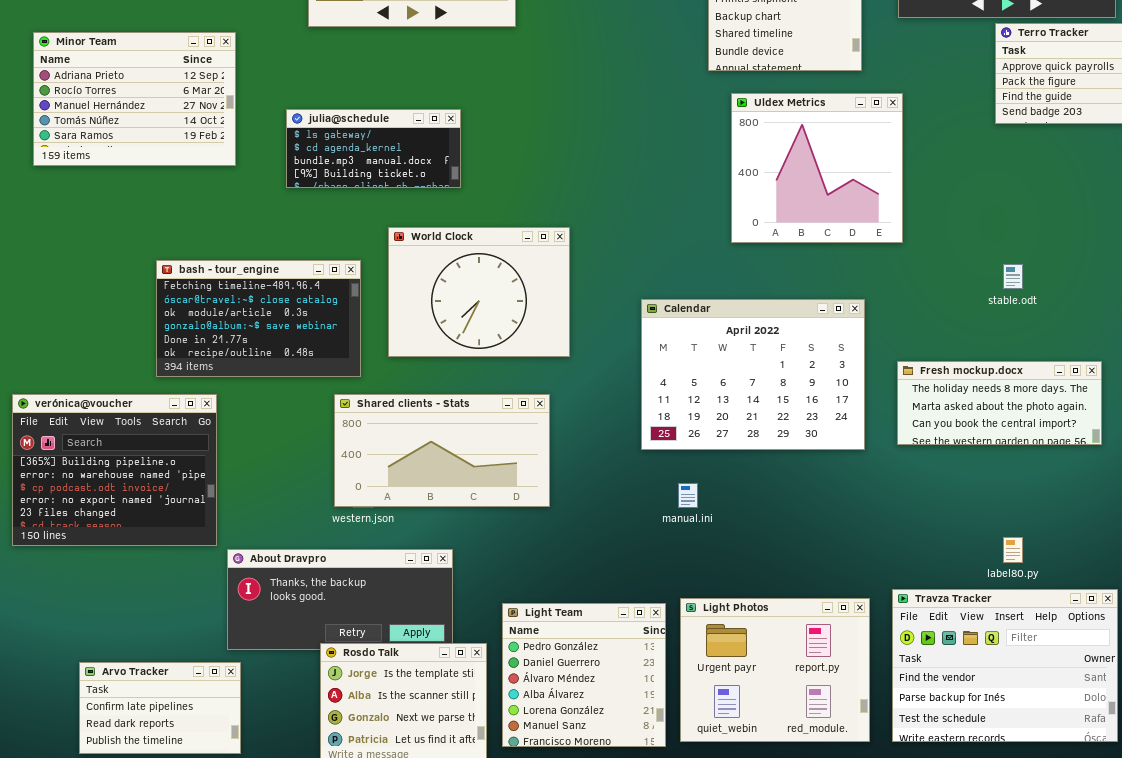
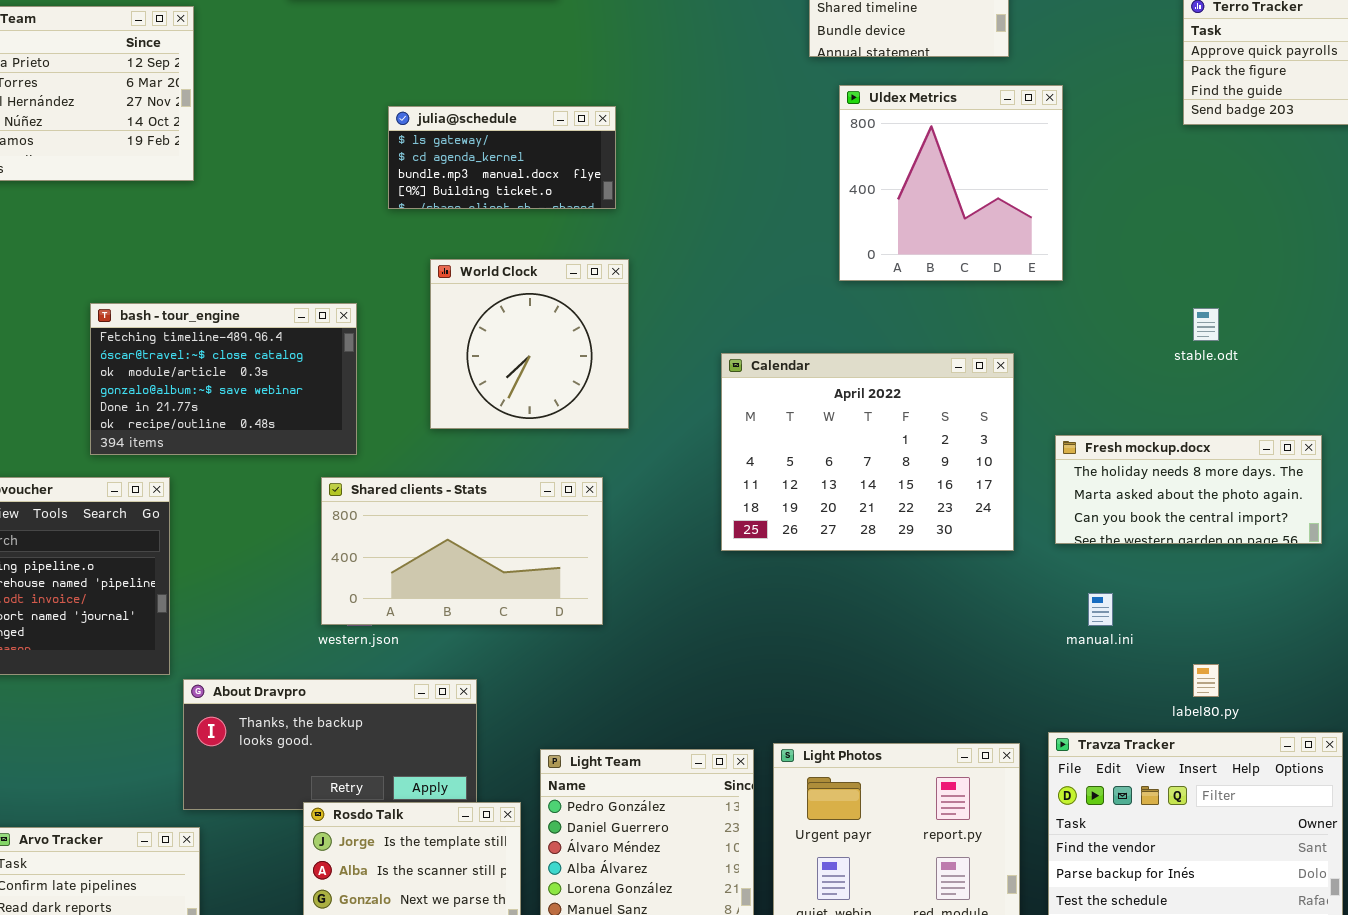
julia@schedule: [286,109,461,188] -> [388,106,616,209], moved
World Clock: [388,227,570,357] -> [430,259,629,429], resized
manual.ini: [678,483,698,508] -> [1088,593,1113,626], moved

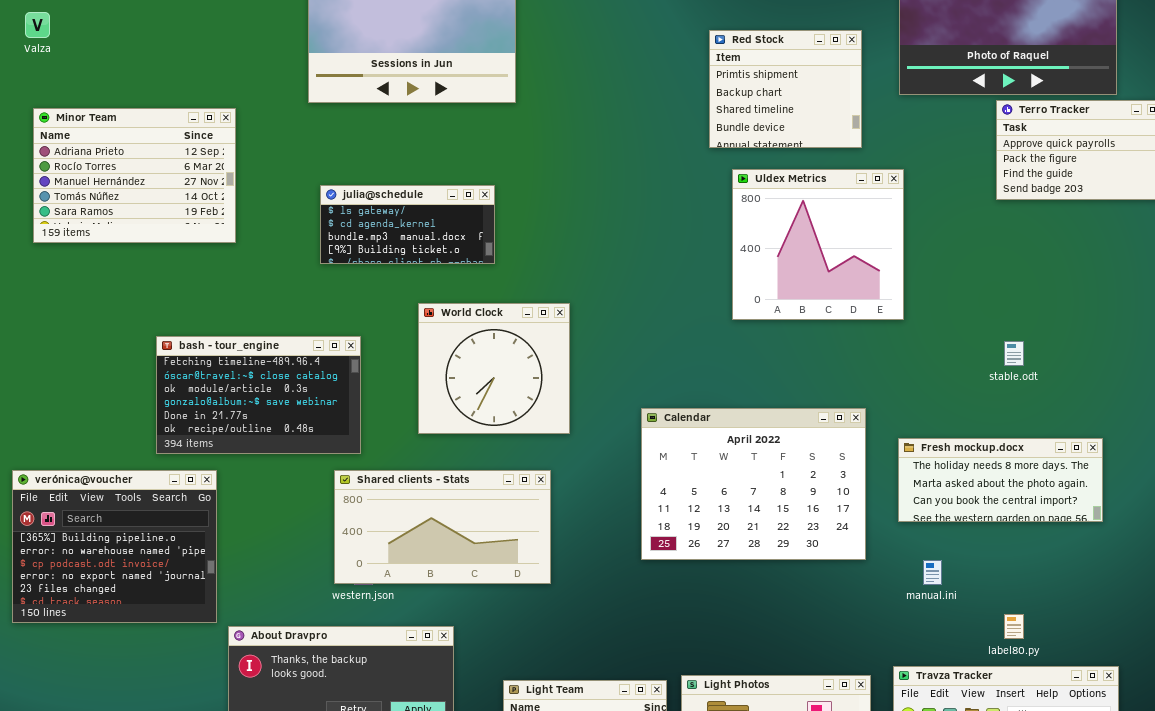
julia@schedule: [388,106,616,209] -> [320,185,495,264], moved
Calendar: [721,353,1014,551] -> [641,408,866,560], moved

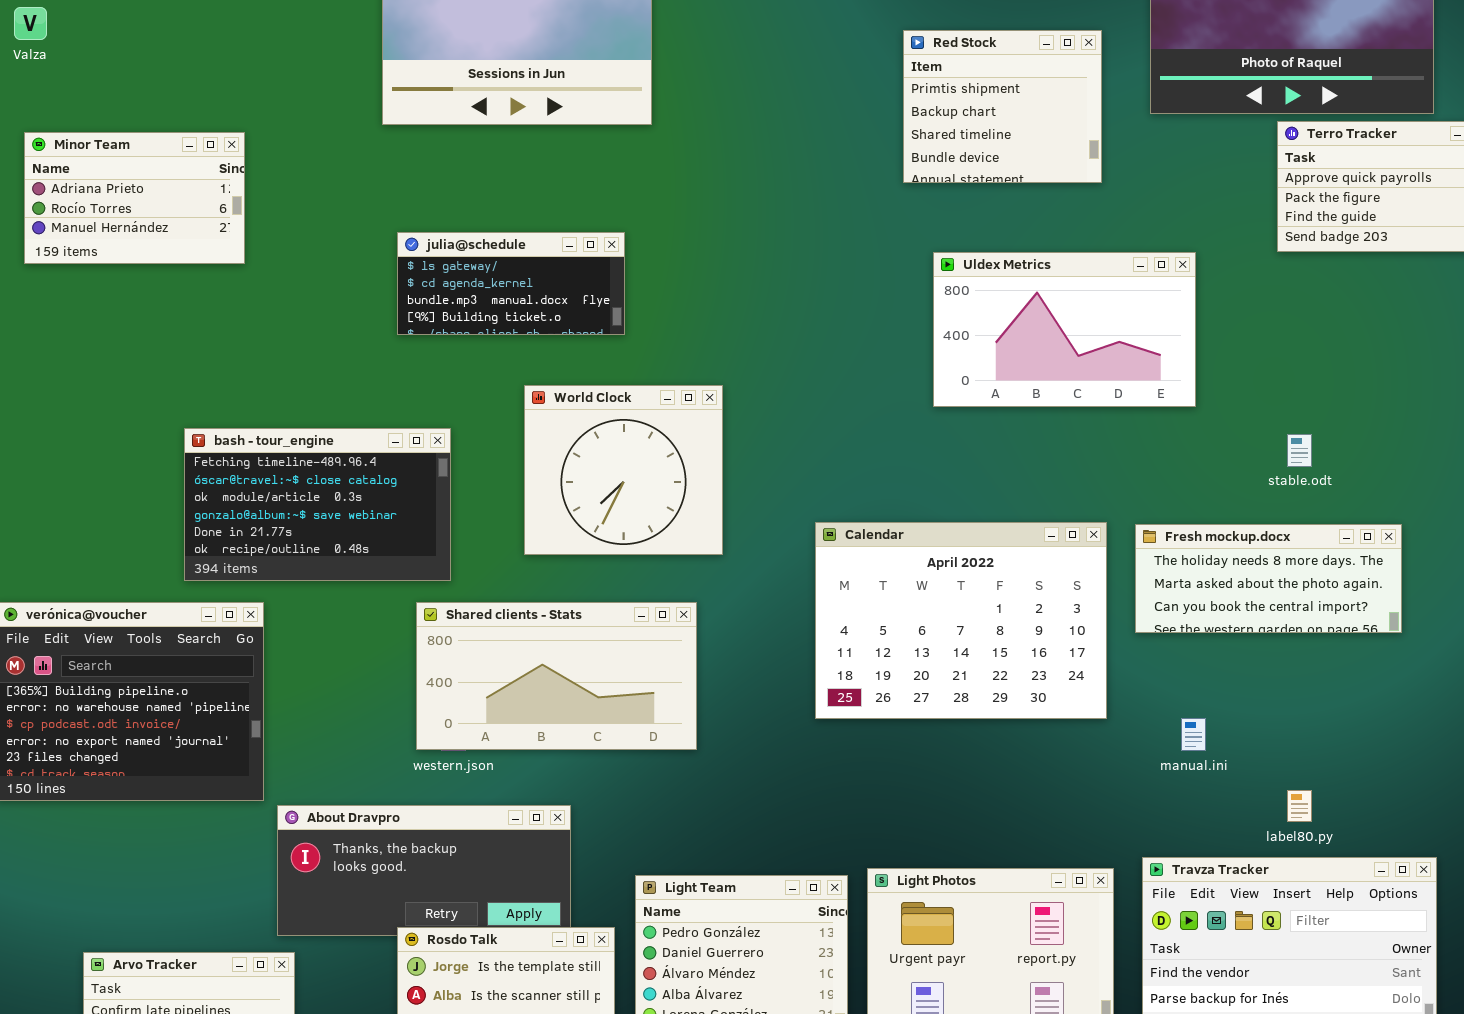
Minor Team: [33,108,236,243] -> [24,132,245,264], resized
Uldex Metrics: [732,169,904,320] -> [933,252,1196,407], resized
Fresh mockup.docx: [898,438,1103,522] -> [1135,524,1402,633], moved

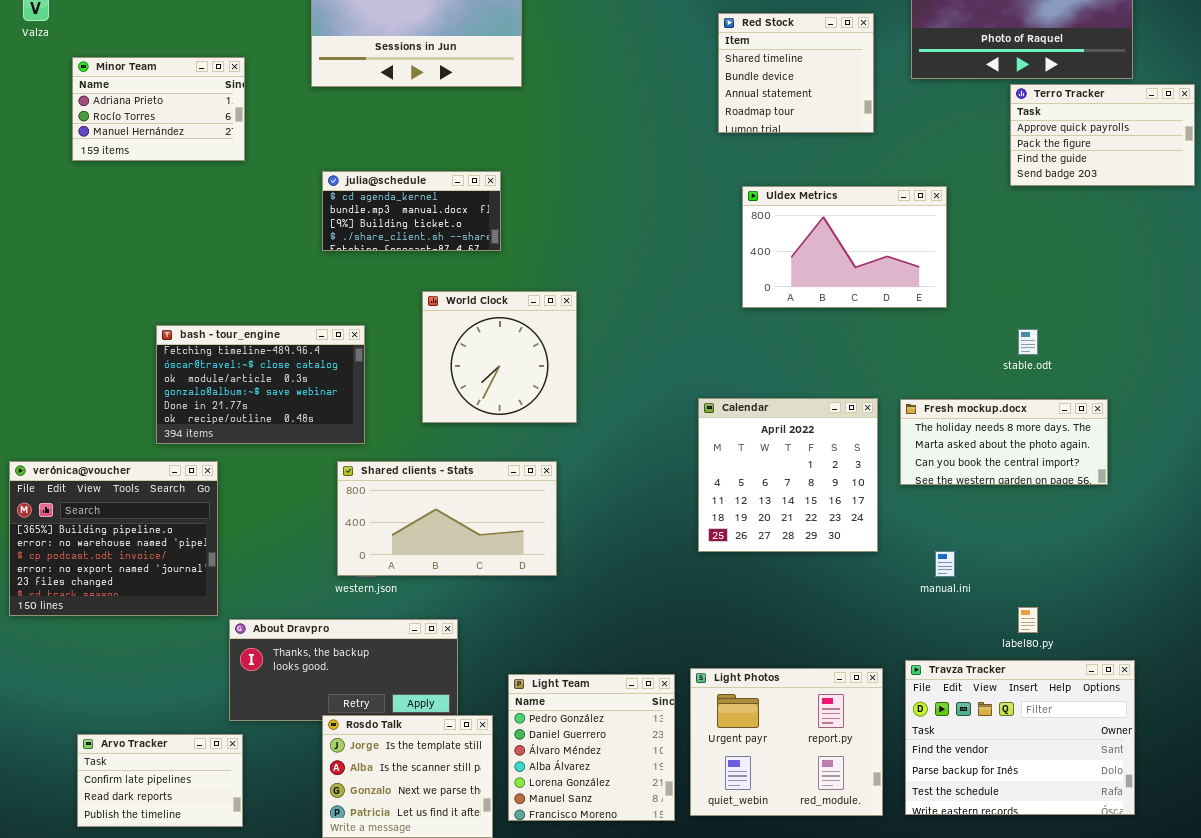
Red Stock: [903,30,1102,183] -> [718,13,874,133], scrolled down 2 rows
Minor Team: [24,132,245,264] -> [72,57,245,161], moved
julia@schedule: [397,232,625,335] -> [322,171,501,251], scrolled down 1 row
Calendar: [815,522,1107,719] -> [698,398,878,552], resized

